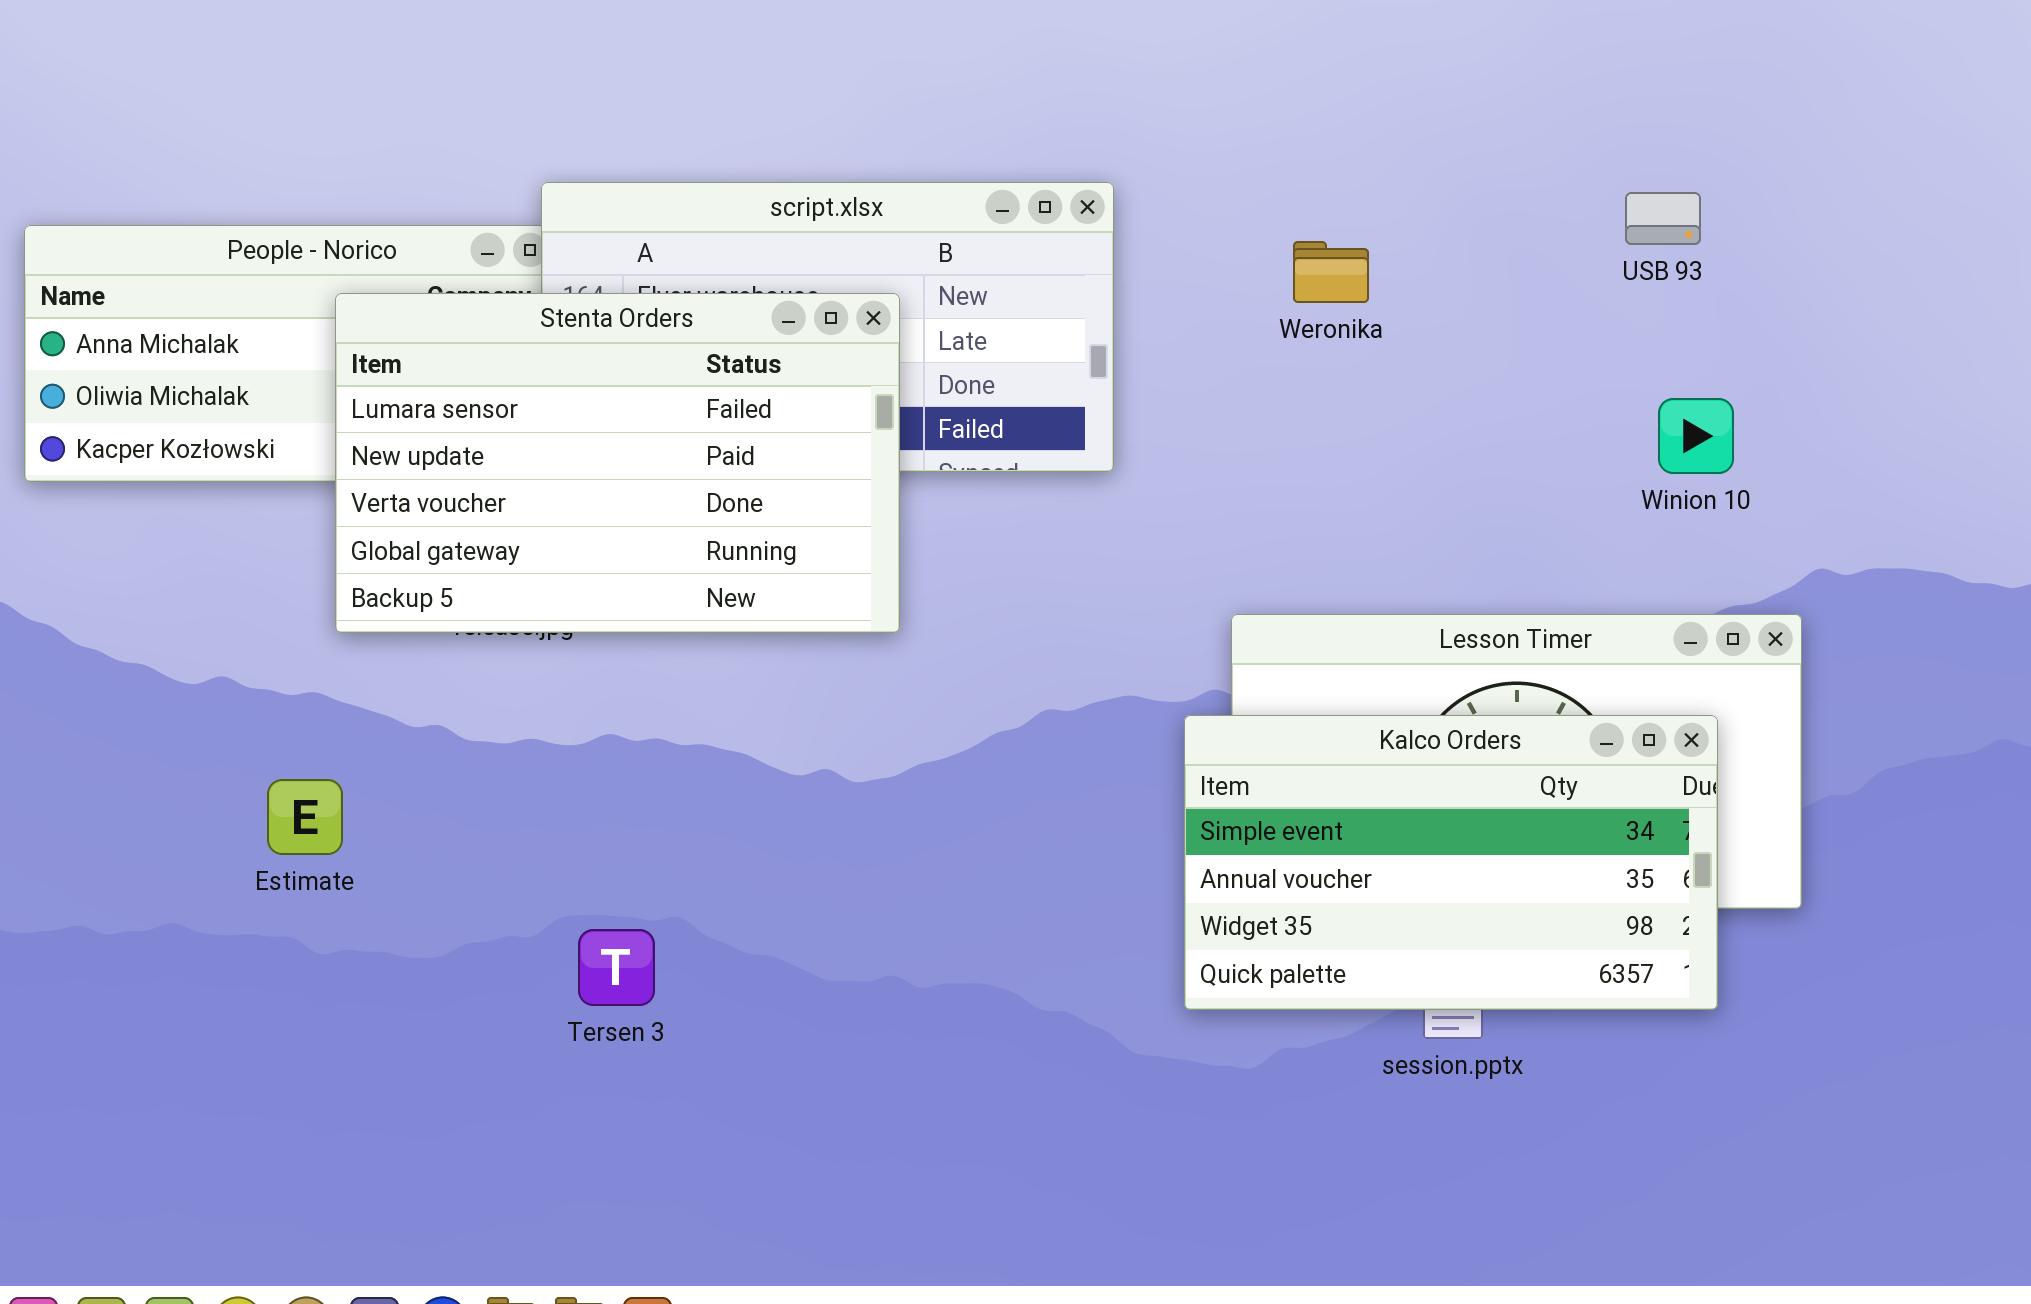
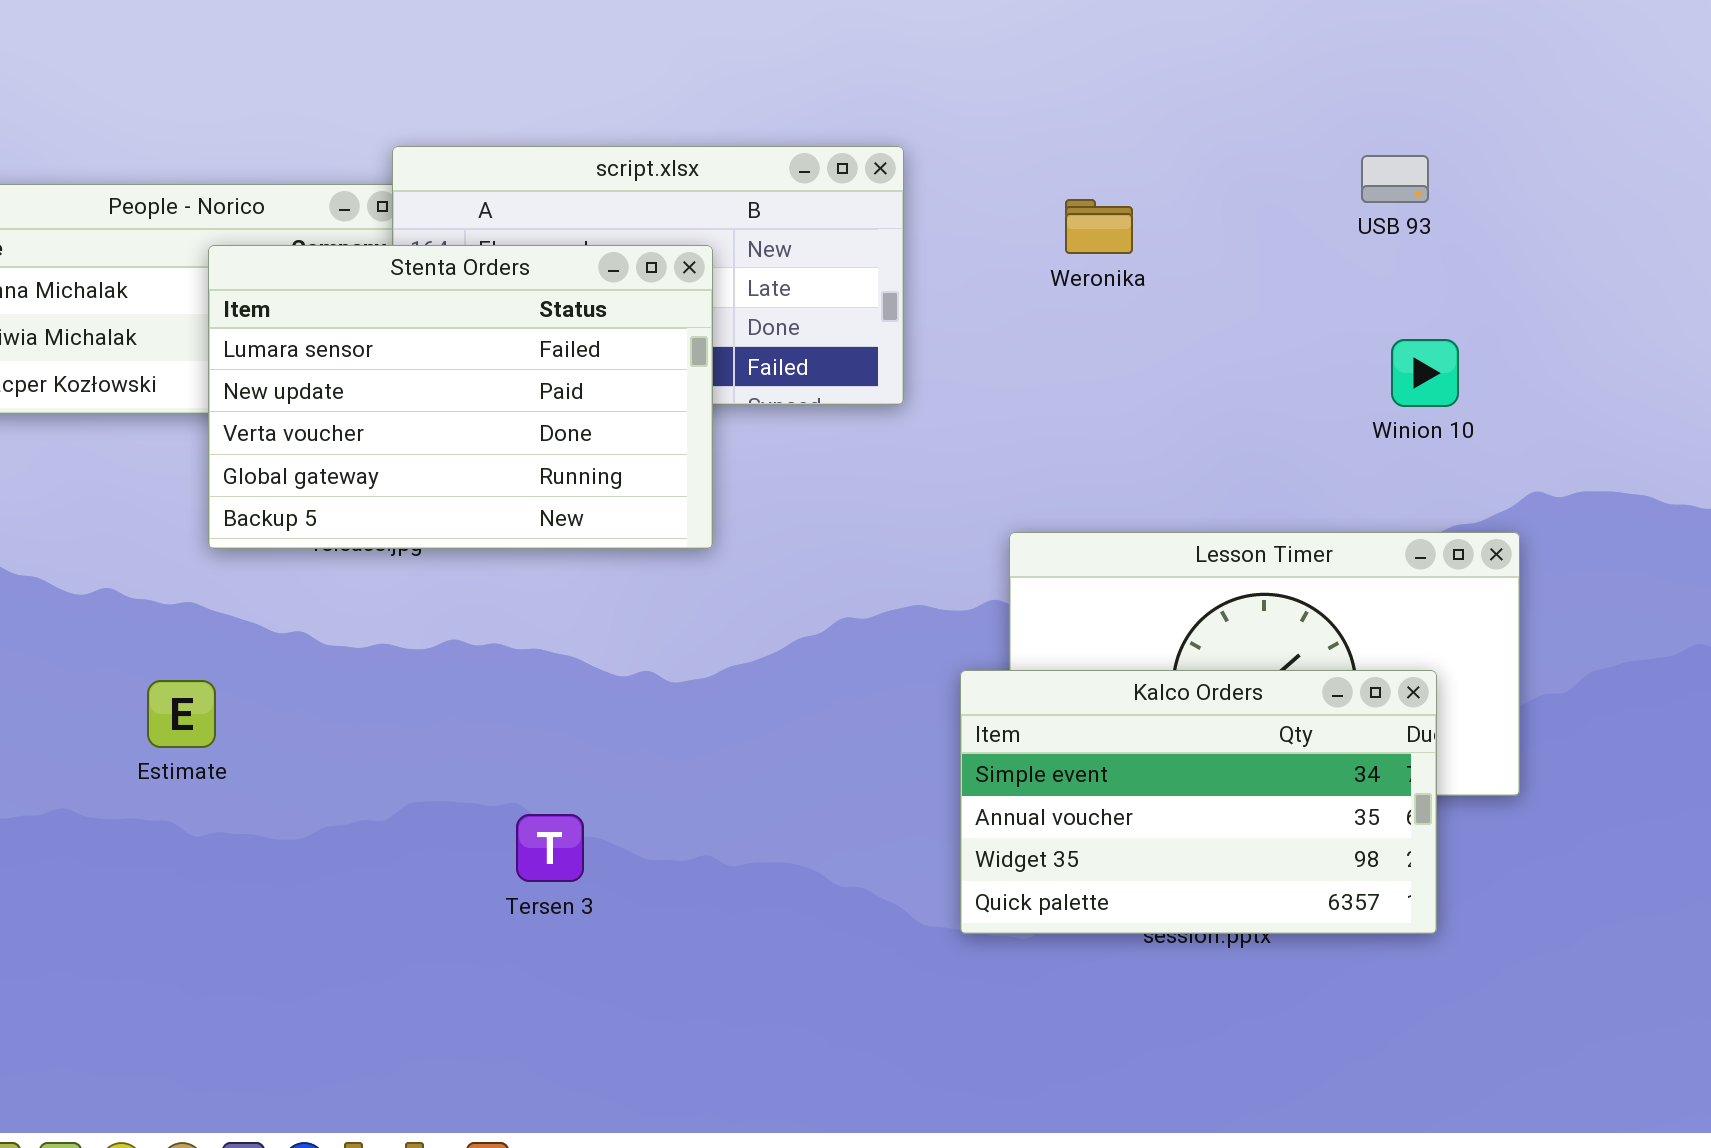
Kalco Orders: [1184,715,1718,1010] -> [960,670,1437,934], moved
Tersen 3: [578,929,655,1006] -> [516,814,584,882], moved

